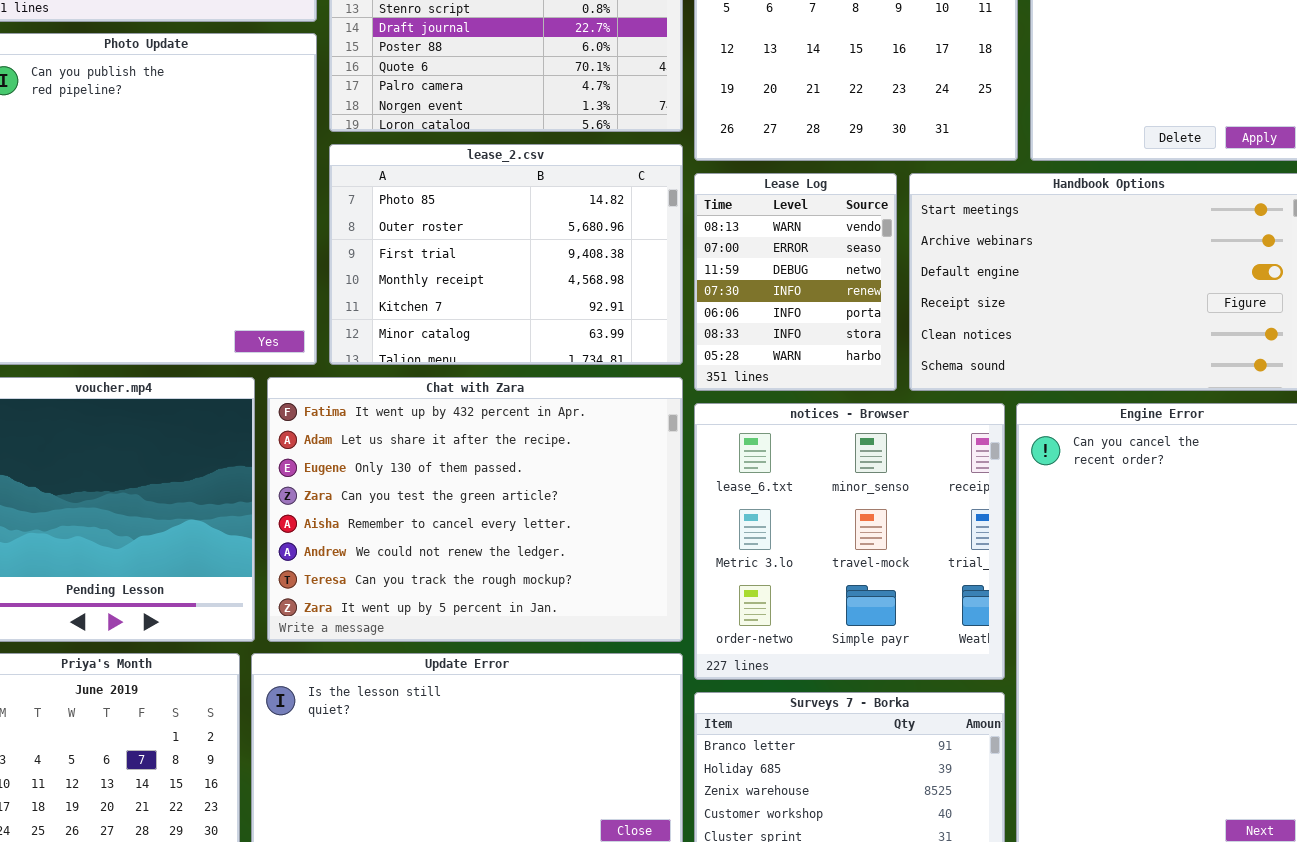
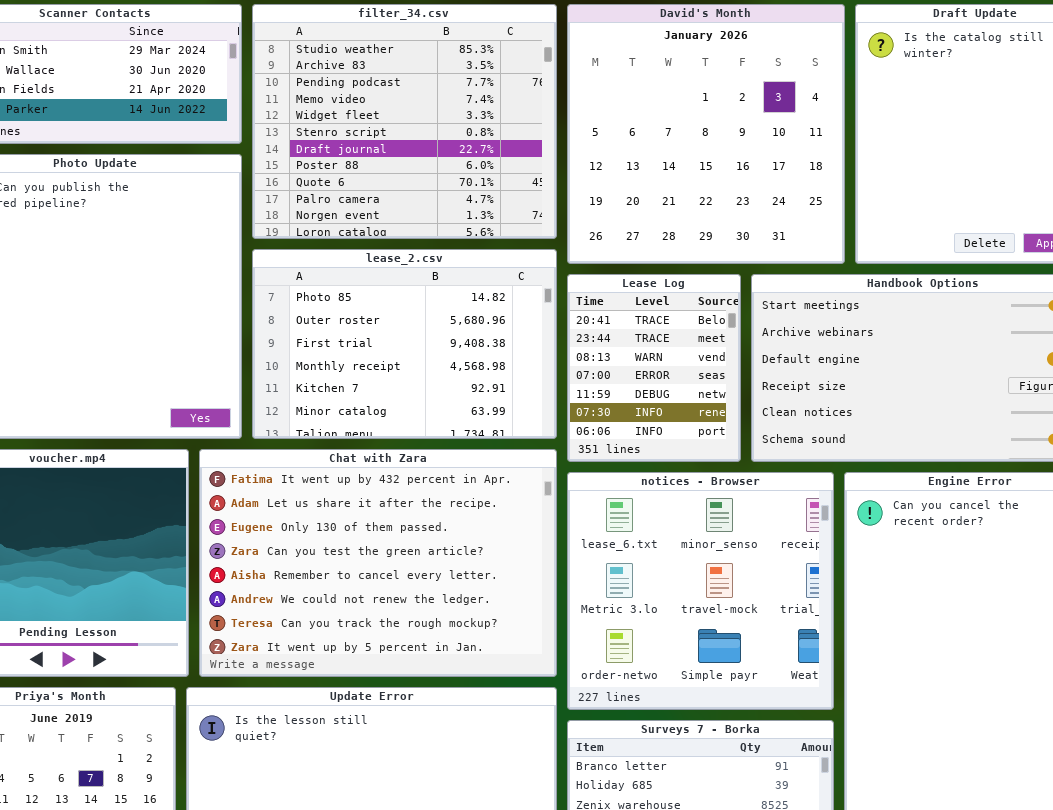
Lease Log: [694,173,897,391] -> [567,274,741,462], scrolled up 2 rows

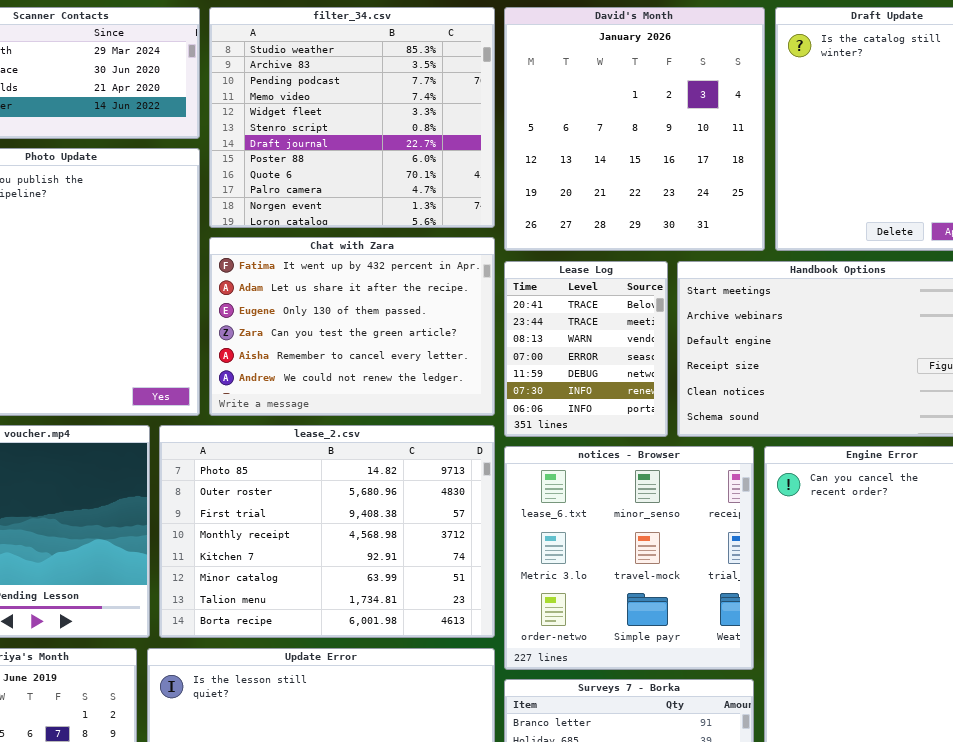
lease_2.csv: [252,249,557,439] -> [159,425,495,638], moved, resized
Chat with Zara: [199,449,557,677] -> [209,237,495,416], moved, resized

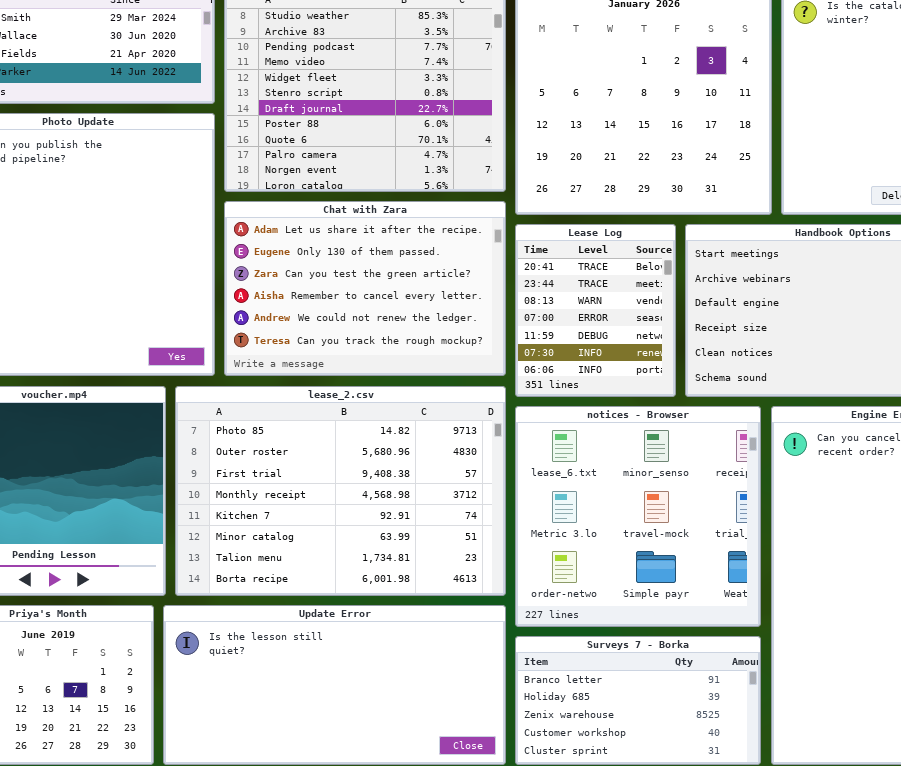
Chat with Zara: [209,237,495,416] -> [224,201,506,376], scrolled down 1 row

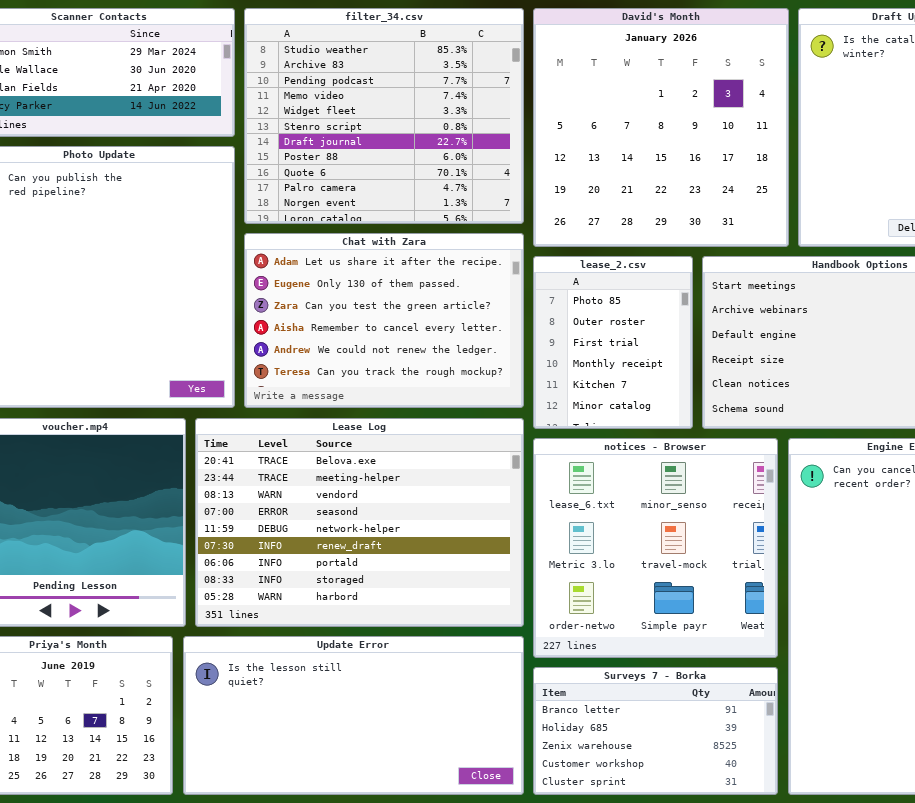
Lease Log: [515,224,676,397] -> [195,418,524,627], moved, resized
lease_2.csv: [175,386,506,596] -> [533,256,693,429], moved, resized

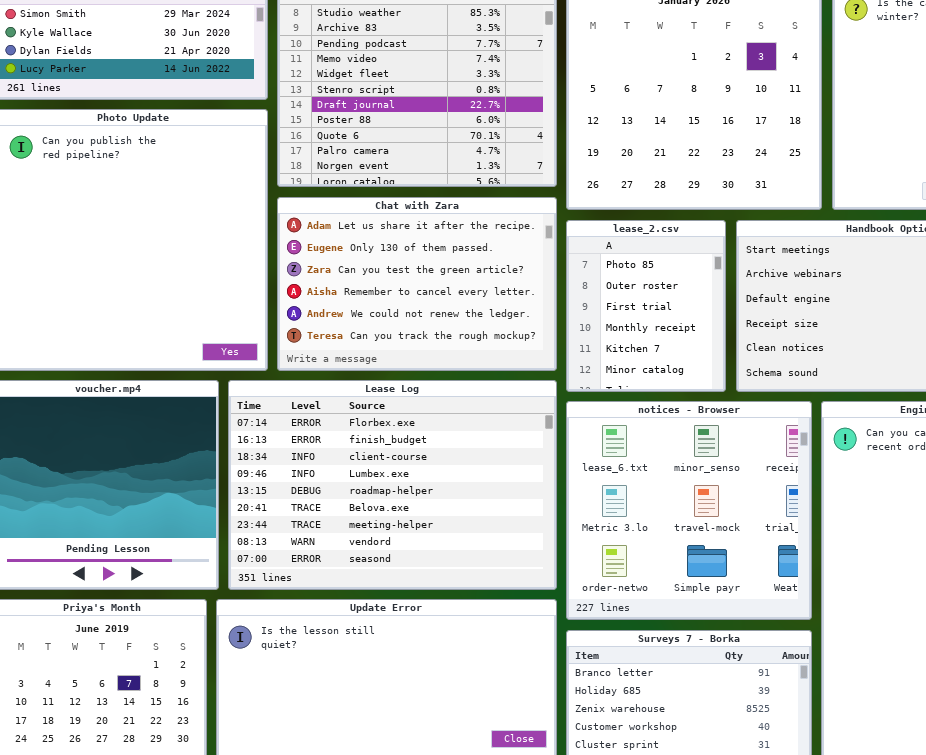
Lease Log: [195,418,524,627] -> [228,380,557,590], scrolled up 5 rows

